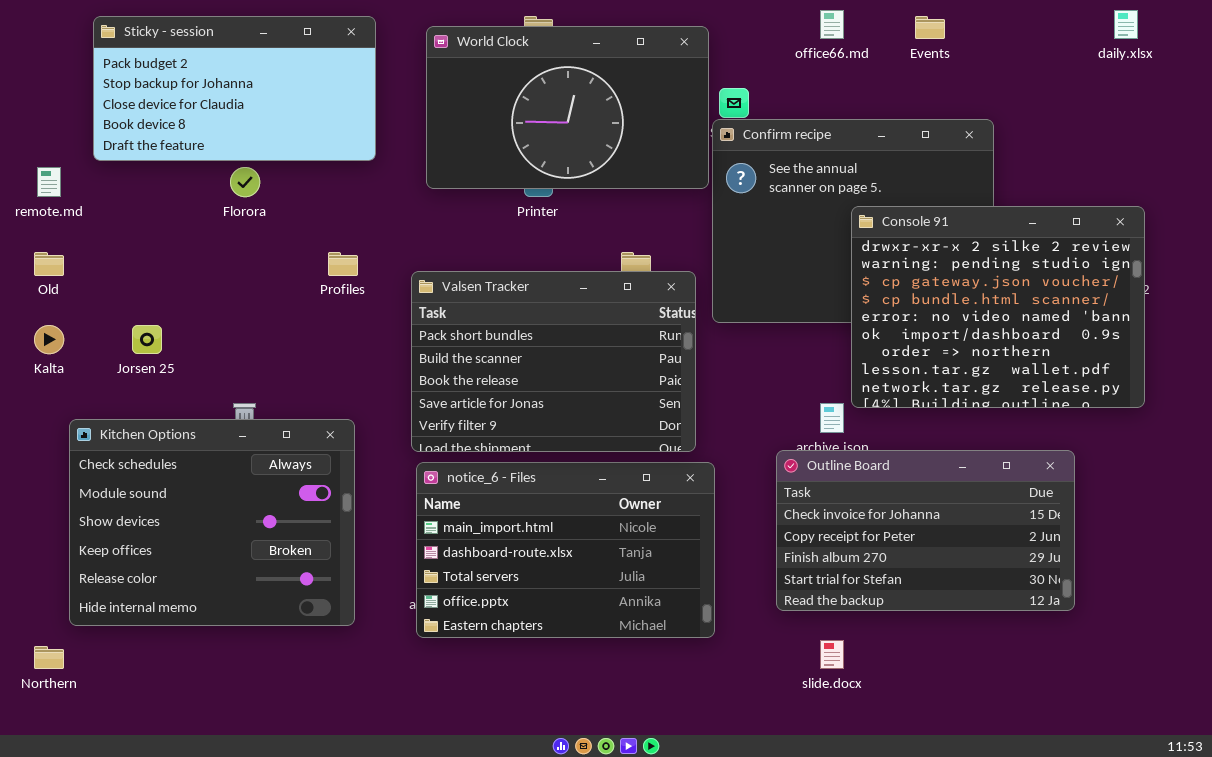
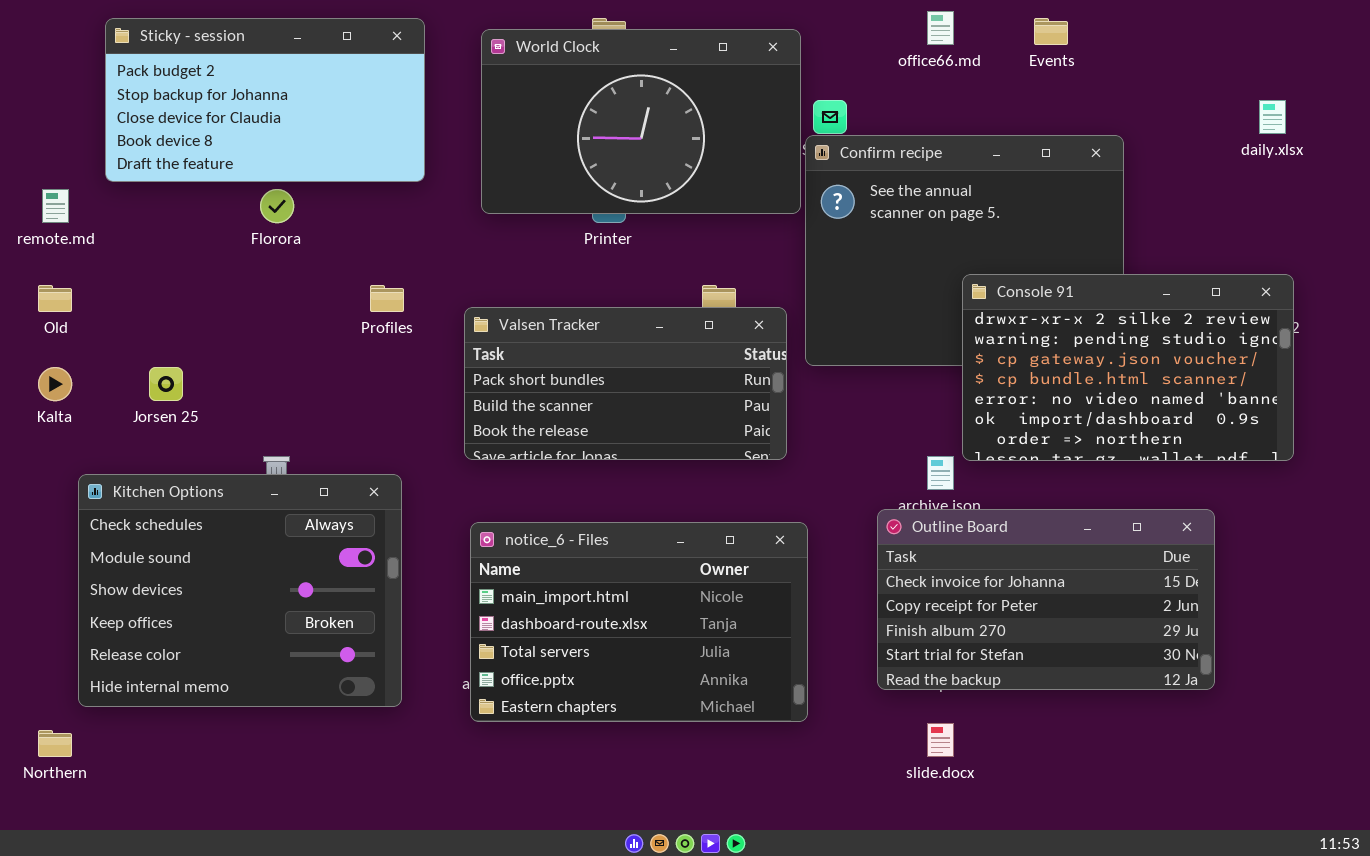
daily.xlsx: [1114,10,1138,39] -> [1259,100,1286,134], moved
Console 91: [851,206,1145,408] -> [962,274,1294,461], resized
Valsen Tracker: [411,271,696,452] -> [464,307,787,460], resized

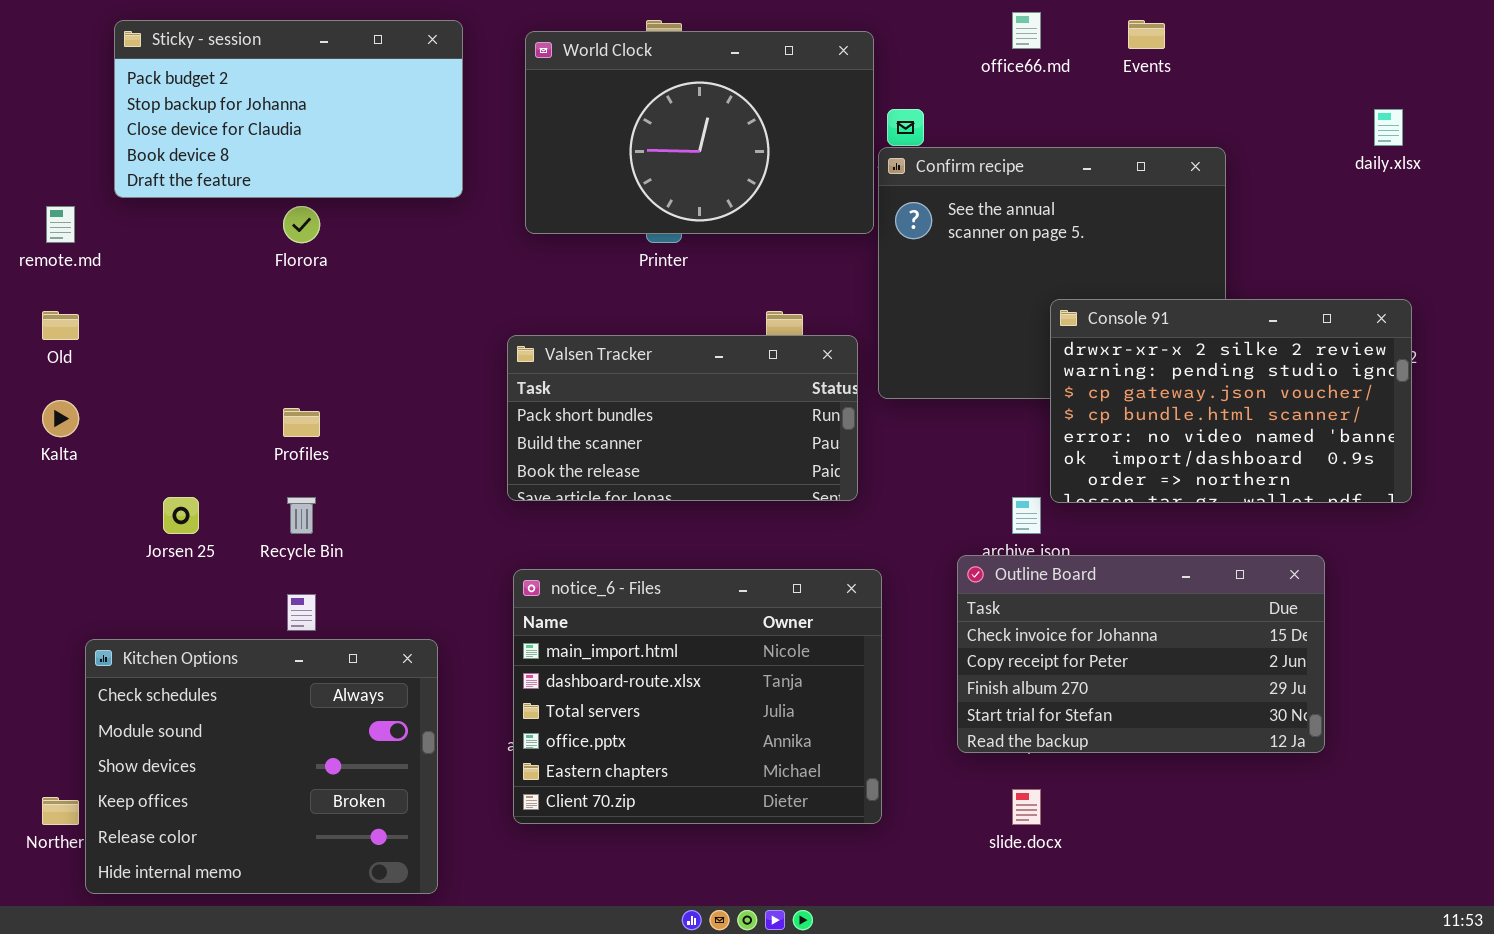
Profiles: [370,285,404,312] -> [283,408,320,437], moved
Jorsen 25: [149,367,183,401] -> [163,497,199,534], moved
Kitchen Options: [78,474,402,707] -> [85,639,438,894], moved
notice_6 - Files: [470,522,808,722] -> [513,569,882,824], resized

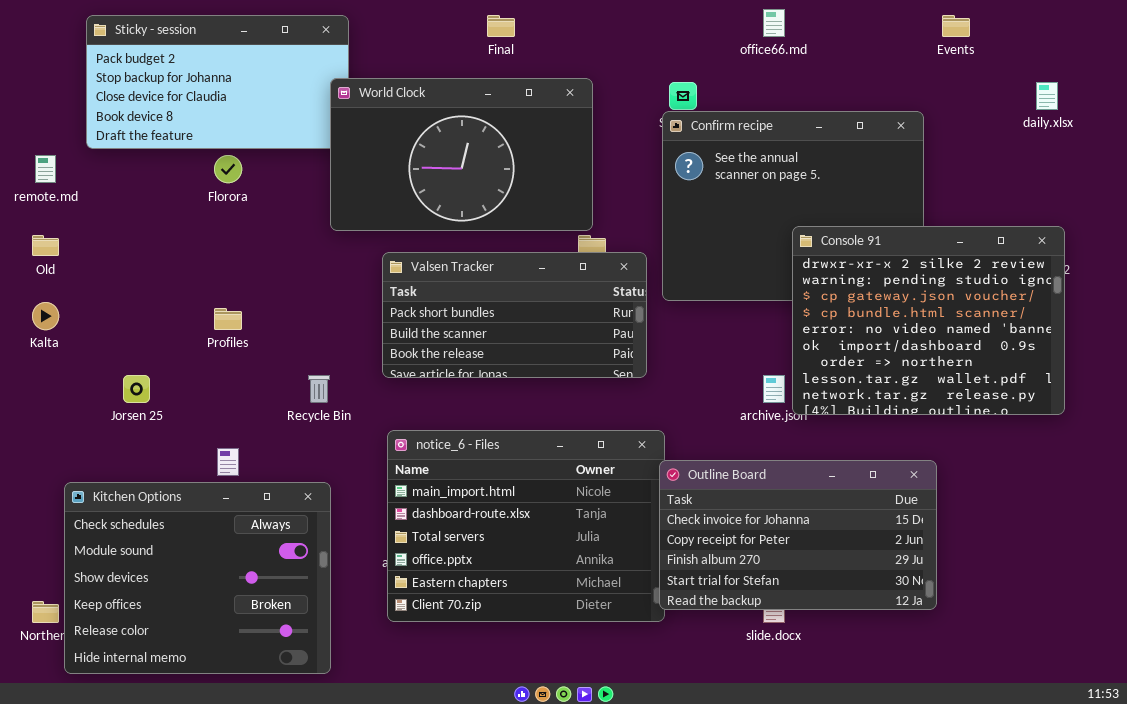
Events: [1128,20,1165,49] -> [942,15,970,37], moved
World Clock: [525,31,874,234] -> [330,78,593,231], moved
Console 91: [1050,299,1412,503] -> [792,226,1065,415], resized
Recycle Bin: [287,497,316,534] -> [308,375,330,403], moved
Outline Board: [957,555,1325,753] -> [659,460,937,610], moved

